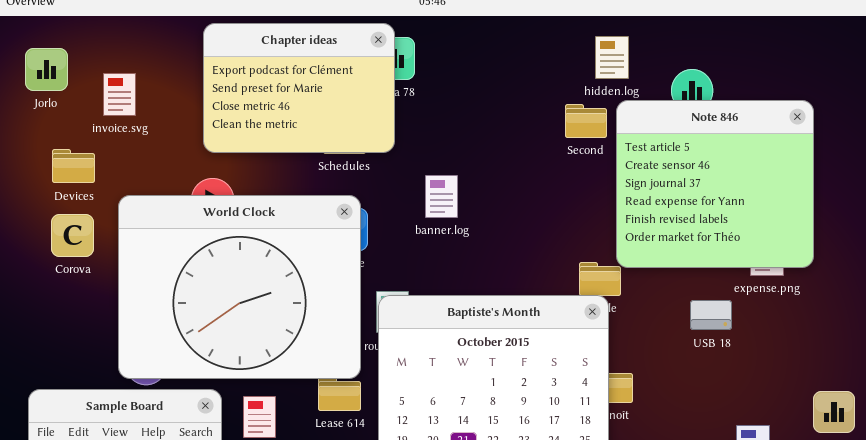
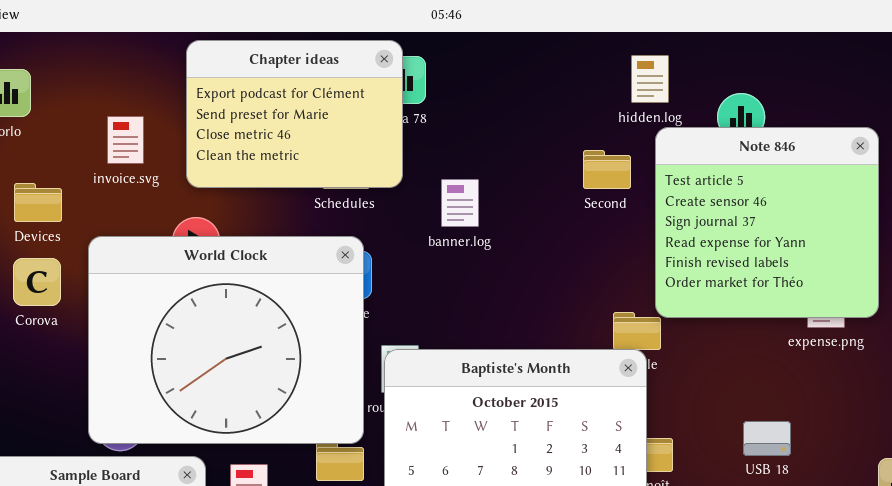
invoice.svg: [103,73,136,116] -> [107,116,144,164], moved
Second: [565,104,607,138] -> [583,150,631,189], moved
banner.log: [425,175,458,218] -> [441,179,479,227], moved
USB 18: [690,300,732,330] -> [743,421,791,456], moved

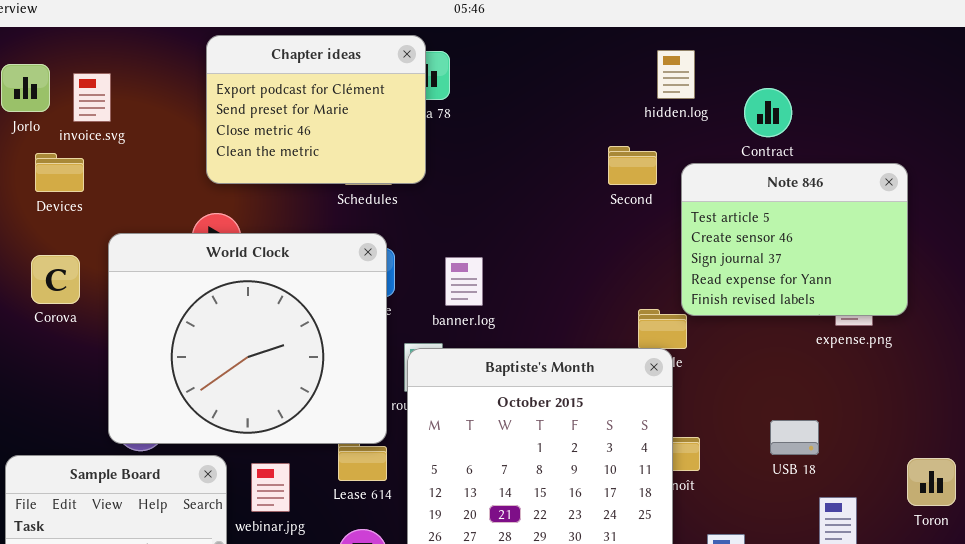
invoice.svg: [107,116,144,164] -> [73,73,111,122], moved
Note 846: [655,127,879,318] -> [681,163,908,316], resized
banner.log: [441,179,479,227] -> [445,257,483,306], moved
Devices: [14,183,62,222] -> [35,153,84,192], moved

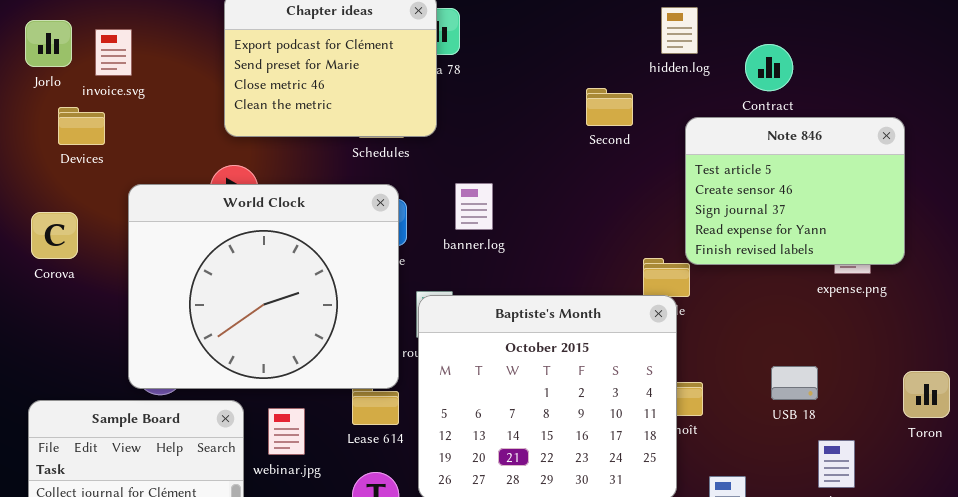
Second: [608,146,657,185] -> [586,88,633,126], moved
Corova: [31,255,80,304] -> [31,212,78,259], moved
banner.log: [445,257,483,306] -> [455,183,493,230], moved
Toron: [907,458,956,506] -> [903,371,950,418], moved

